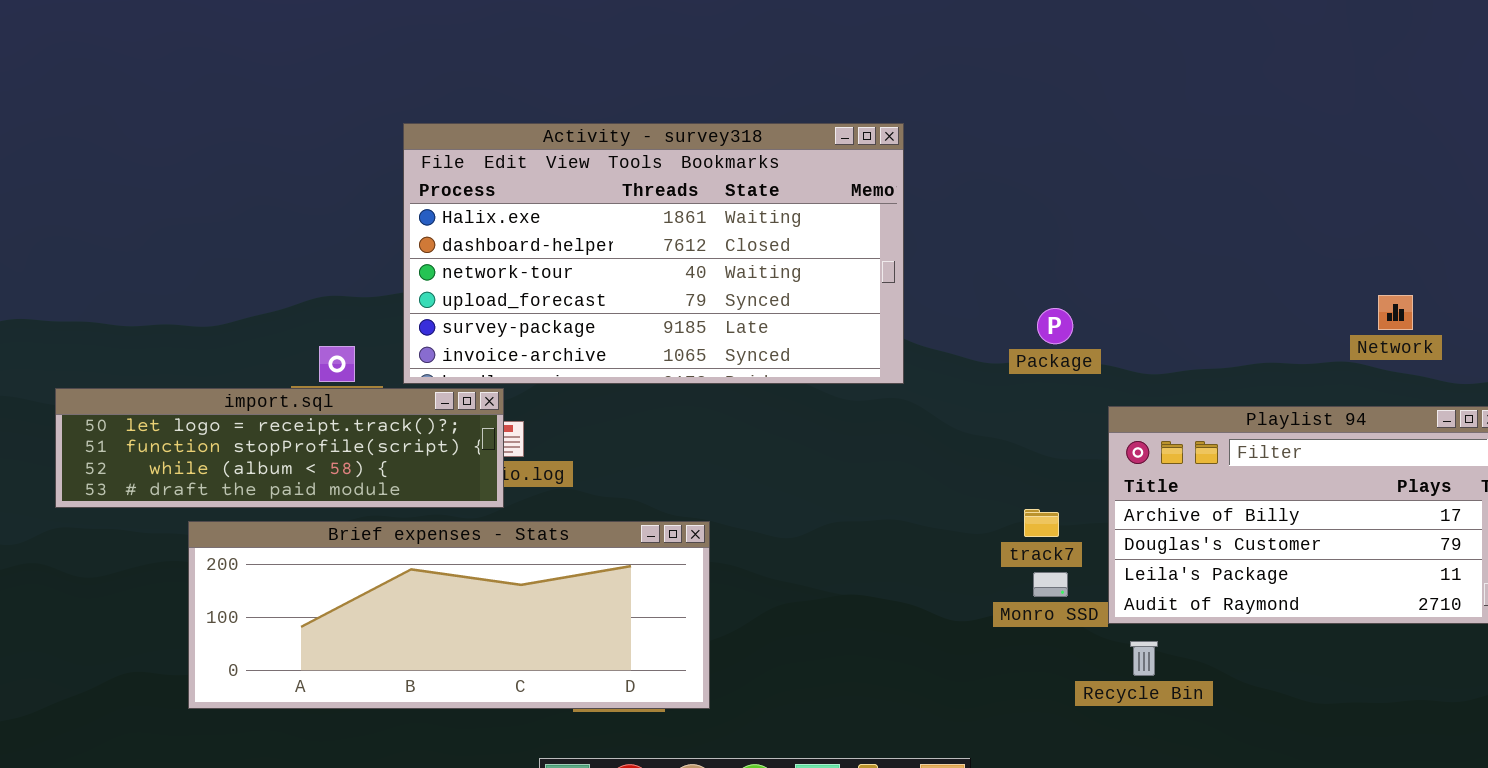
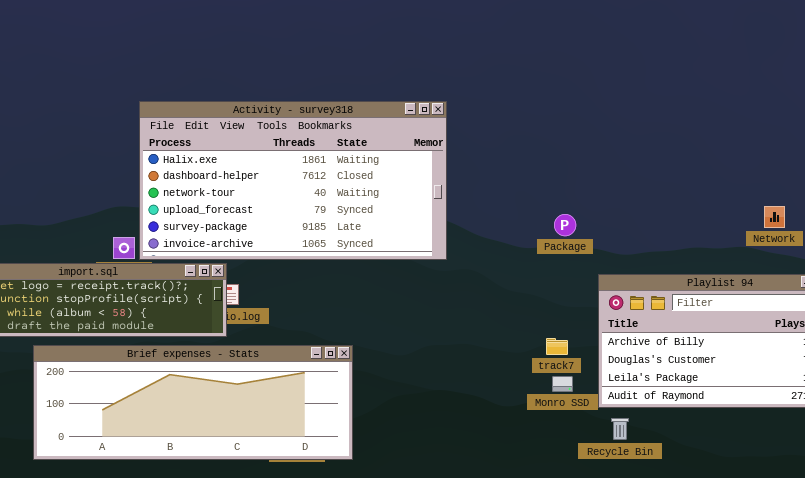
Activity - survey318: [403,123,904,384] -> [139,101,447,260], moved

